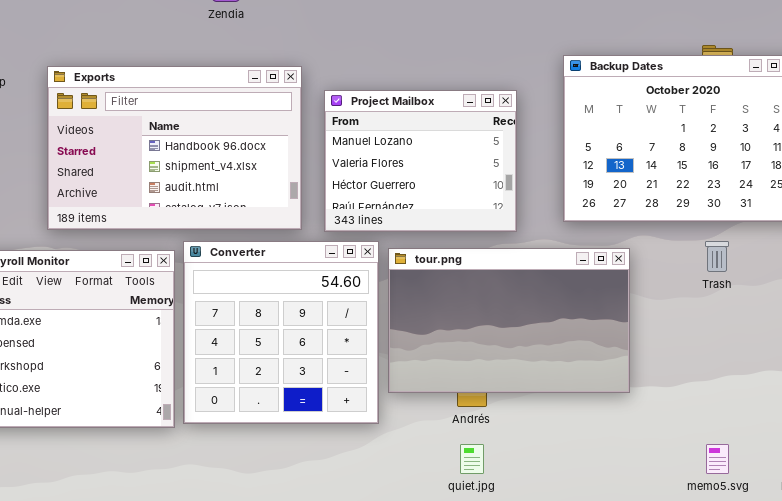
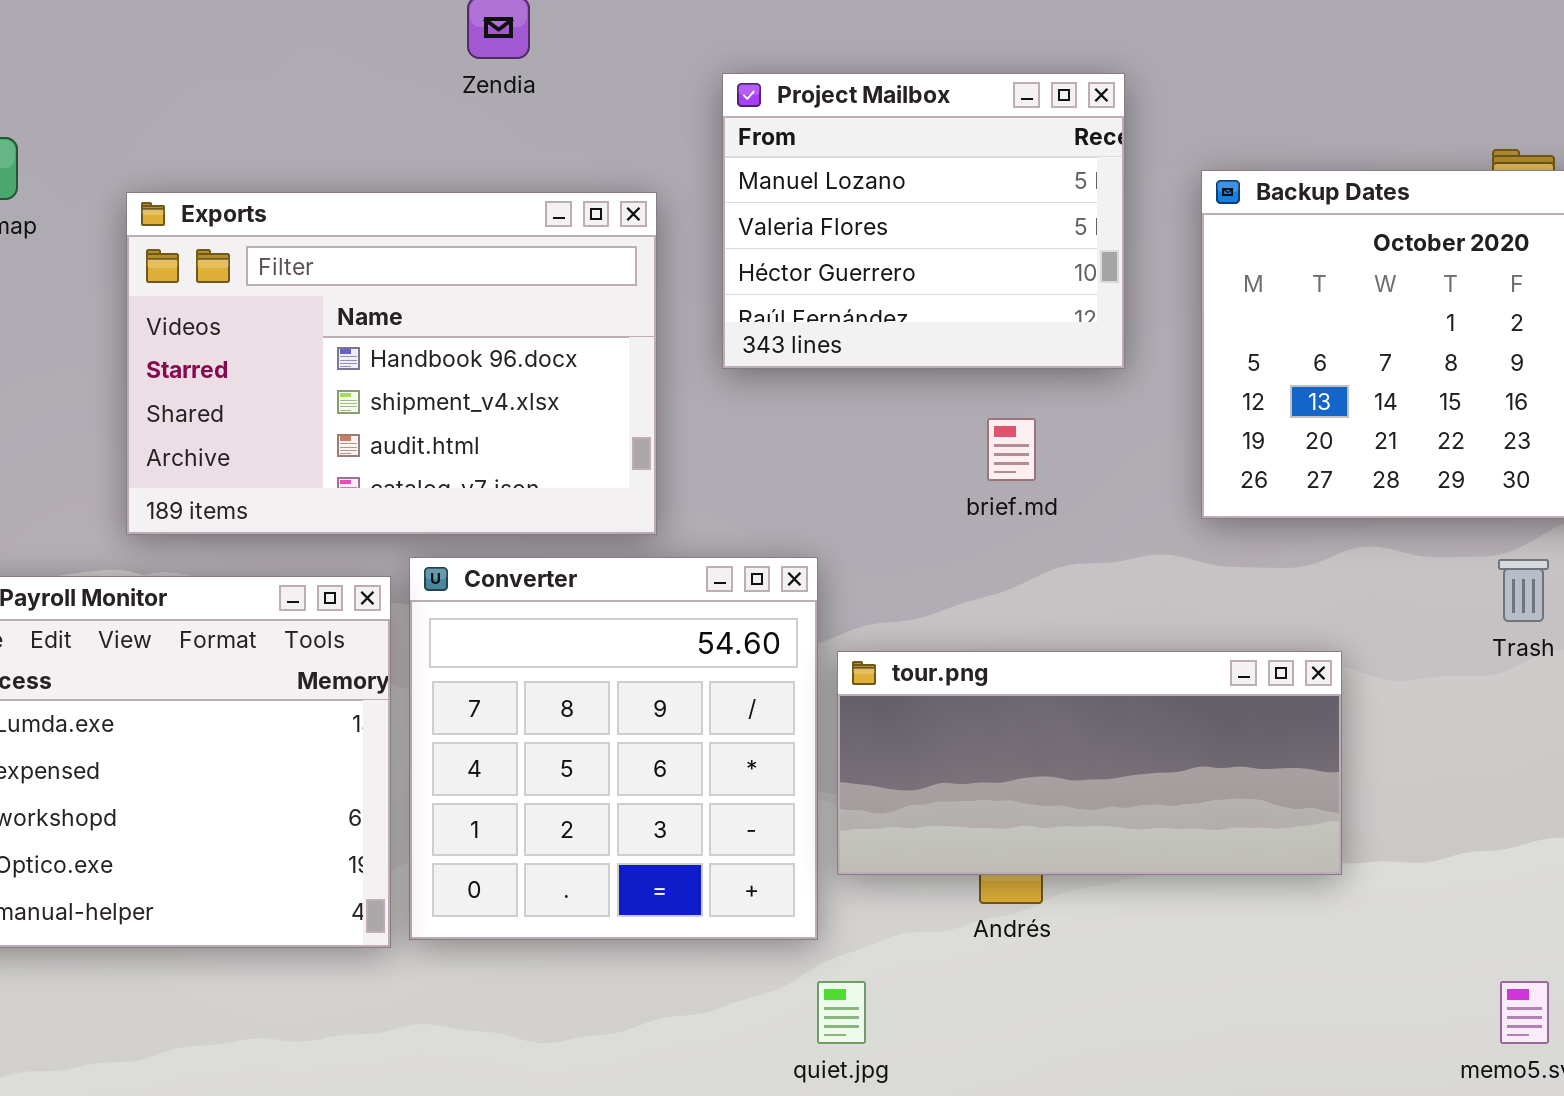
Project Mailbox: [324,90,517,232] -> [722,73,1125,369], moved
tour.png: [388,248,630,393] -> [837,651,1342,875], resized
quiet.jpg: [460,444,484,474] -> [817,981,866,1044], moved

